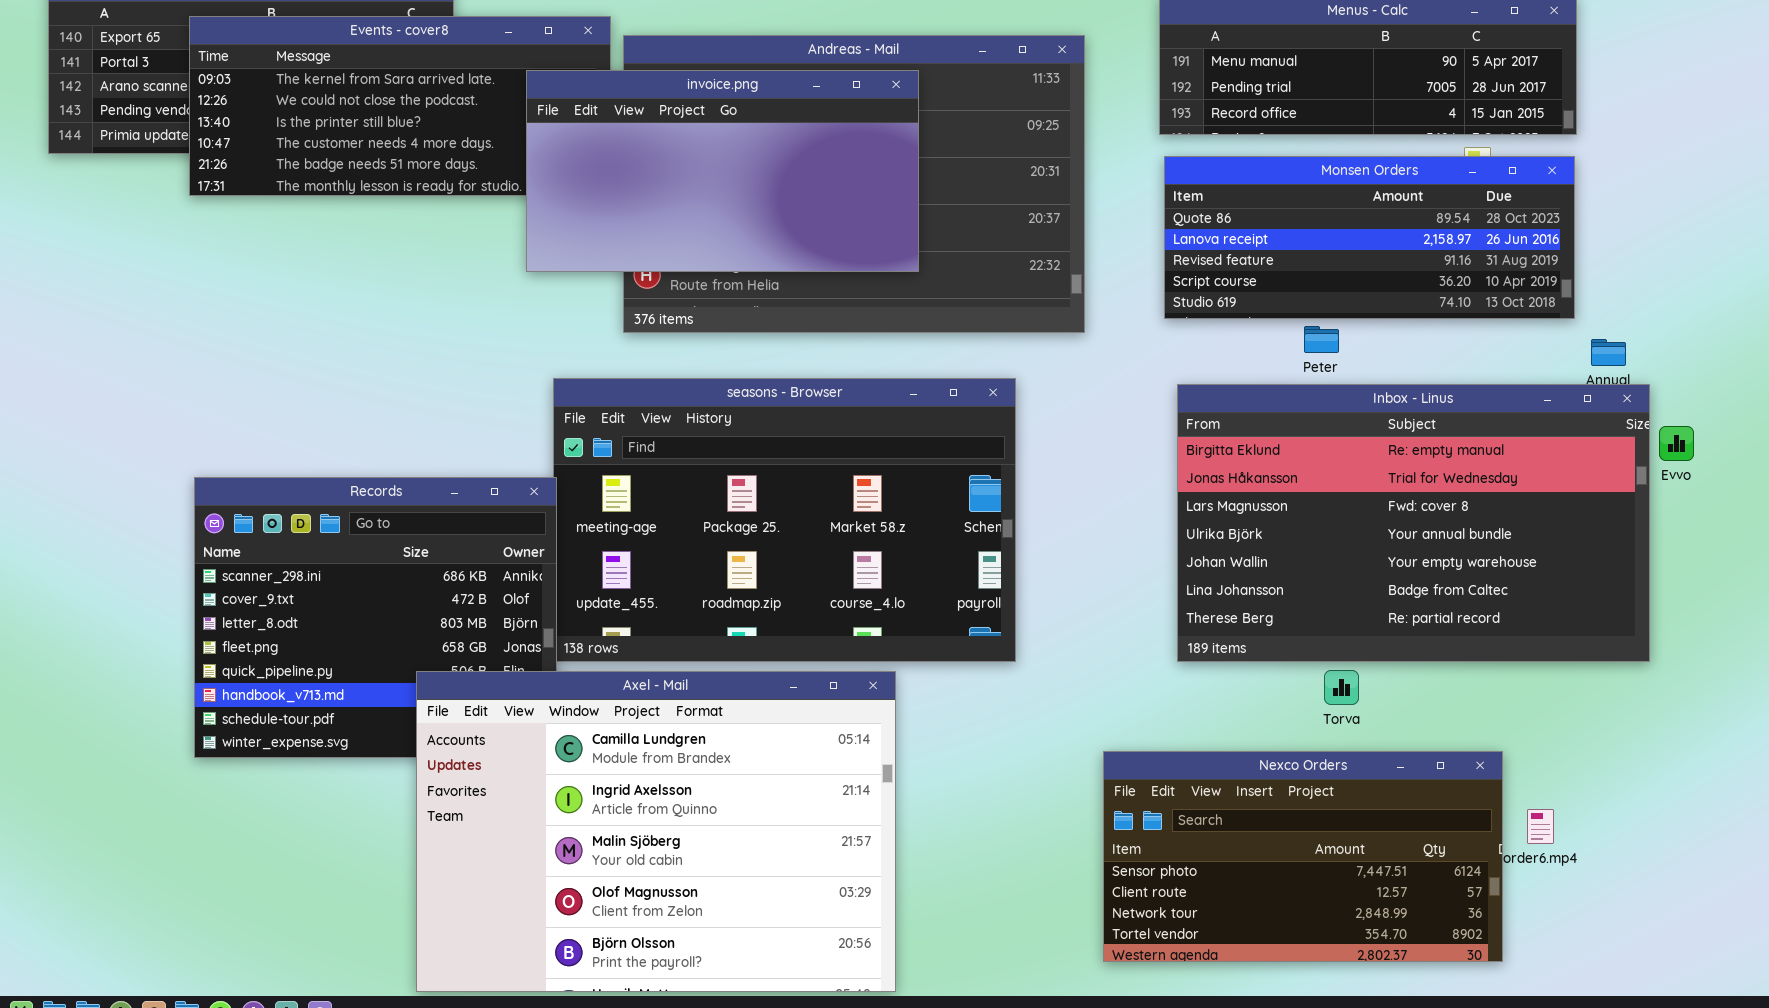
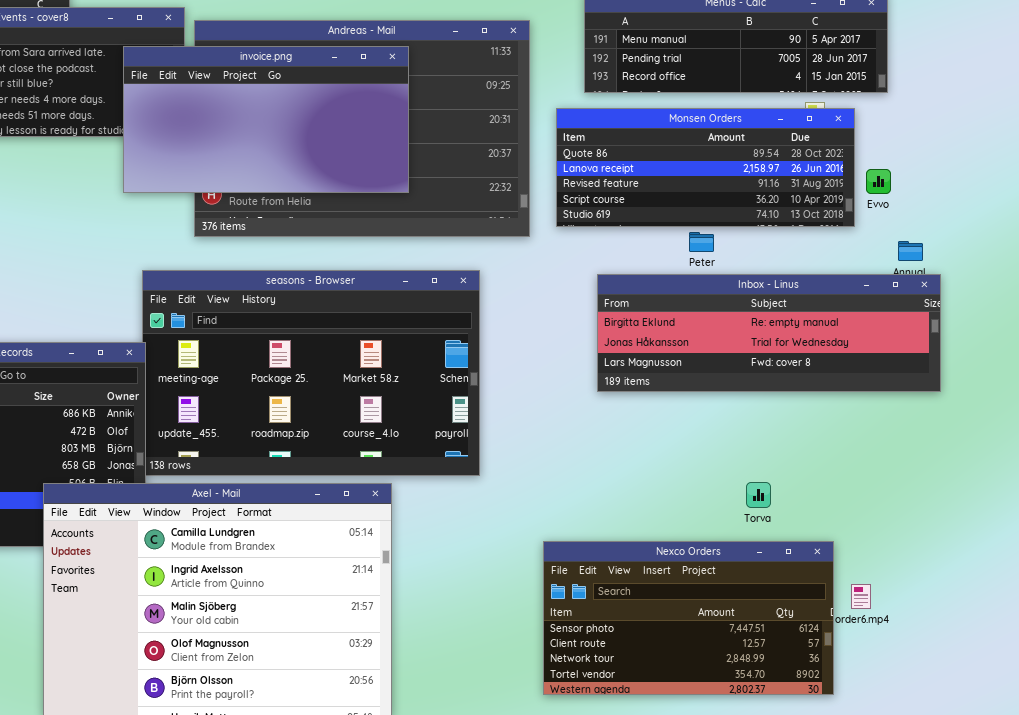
Monsen Orders: [1164,156,1575,319] -> [556,108,855,227], moved
Inbox - Linus: [1177,384,1650,662] -> [597,274,941,392], resized
Evvo: [1659,426,1694,461] -> [866,169,891,194], moved
Torva: [1324,670,1359,705] -> [746,482,771,508], moved

